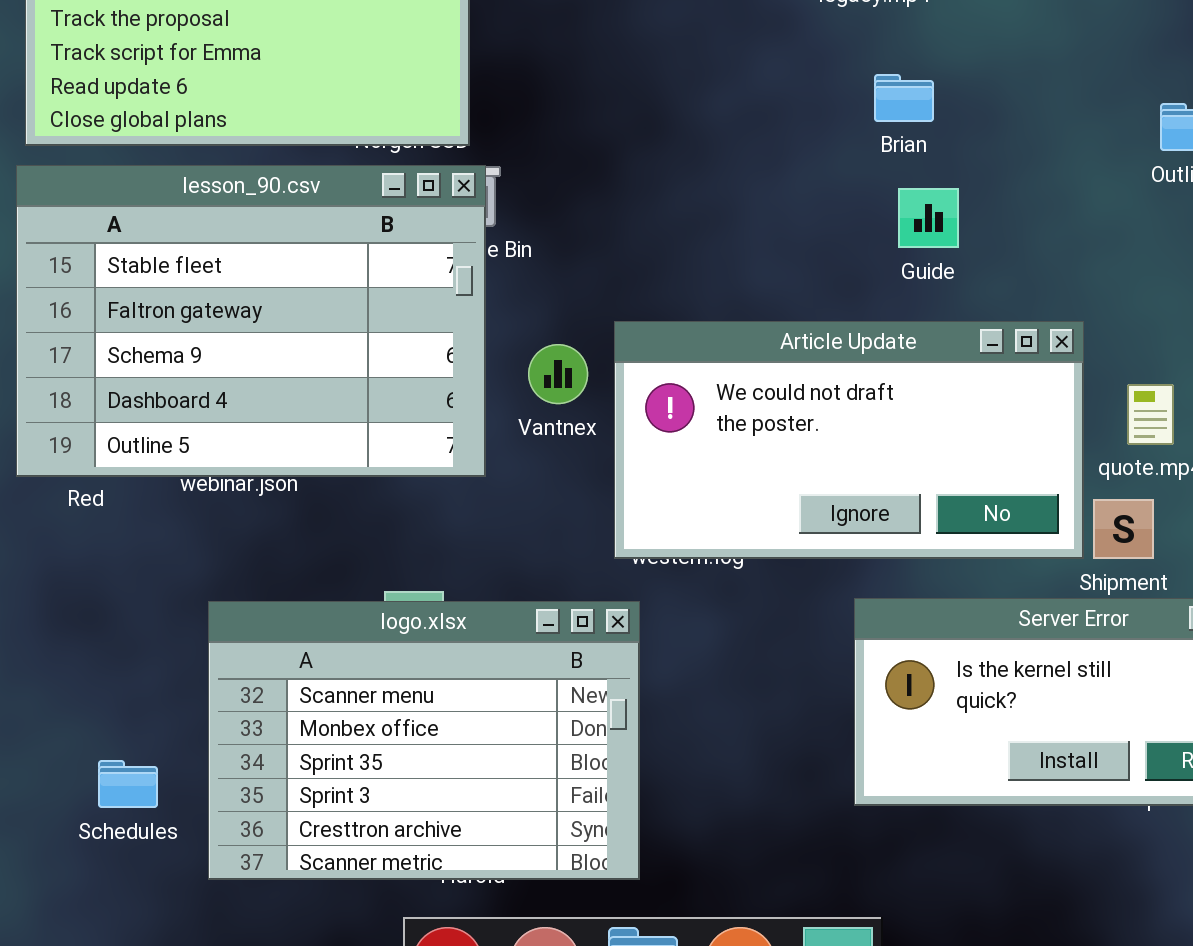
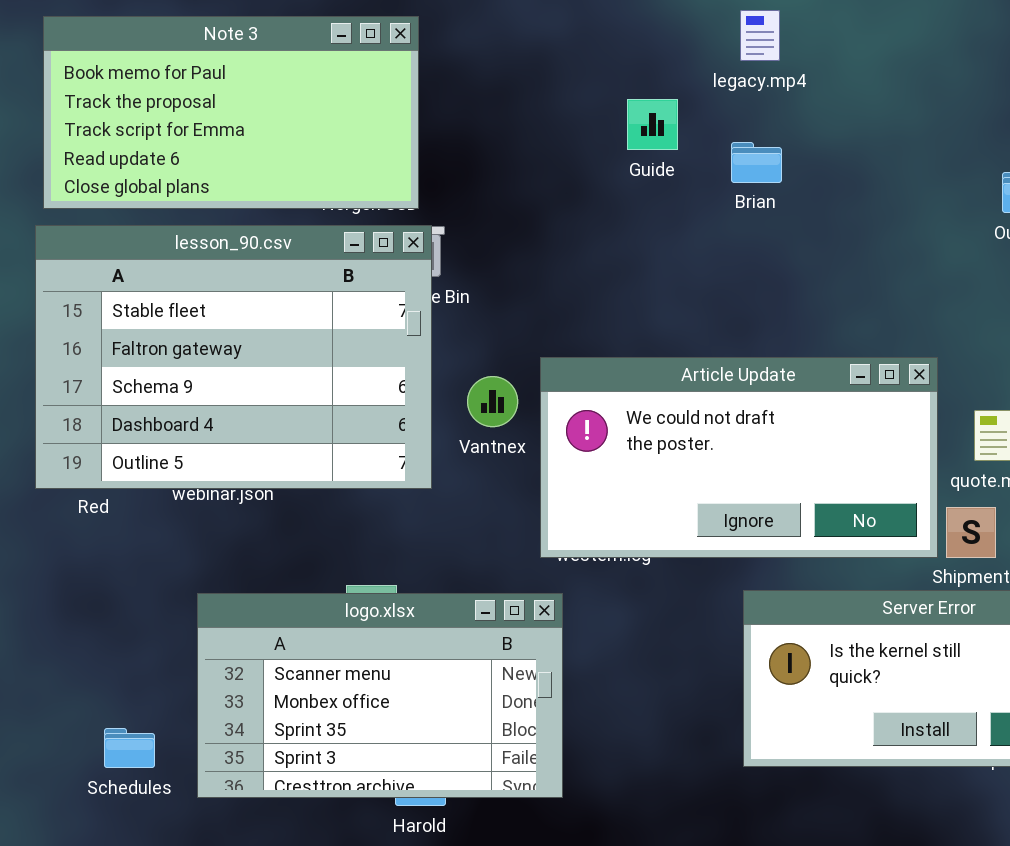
Brian: [874,74,934,122] -> [731,142,782,183], moved
Guide: [898,188,959,248] -> [627,99,678,150], moved
logo.xlsx: [208,601,640,880] -> [197,593,563,798], resized

